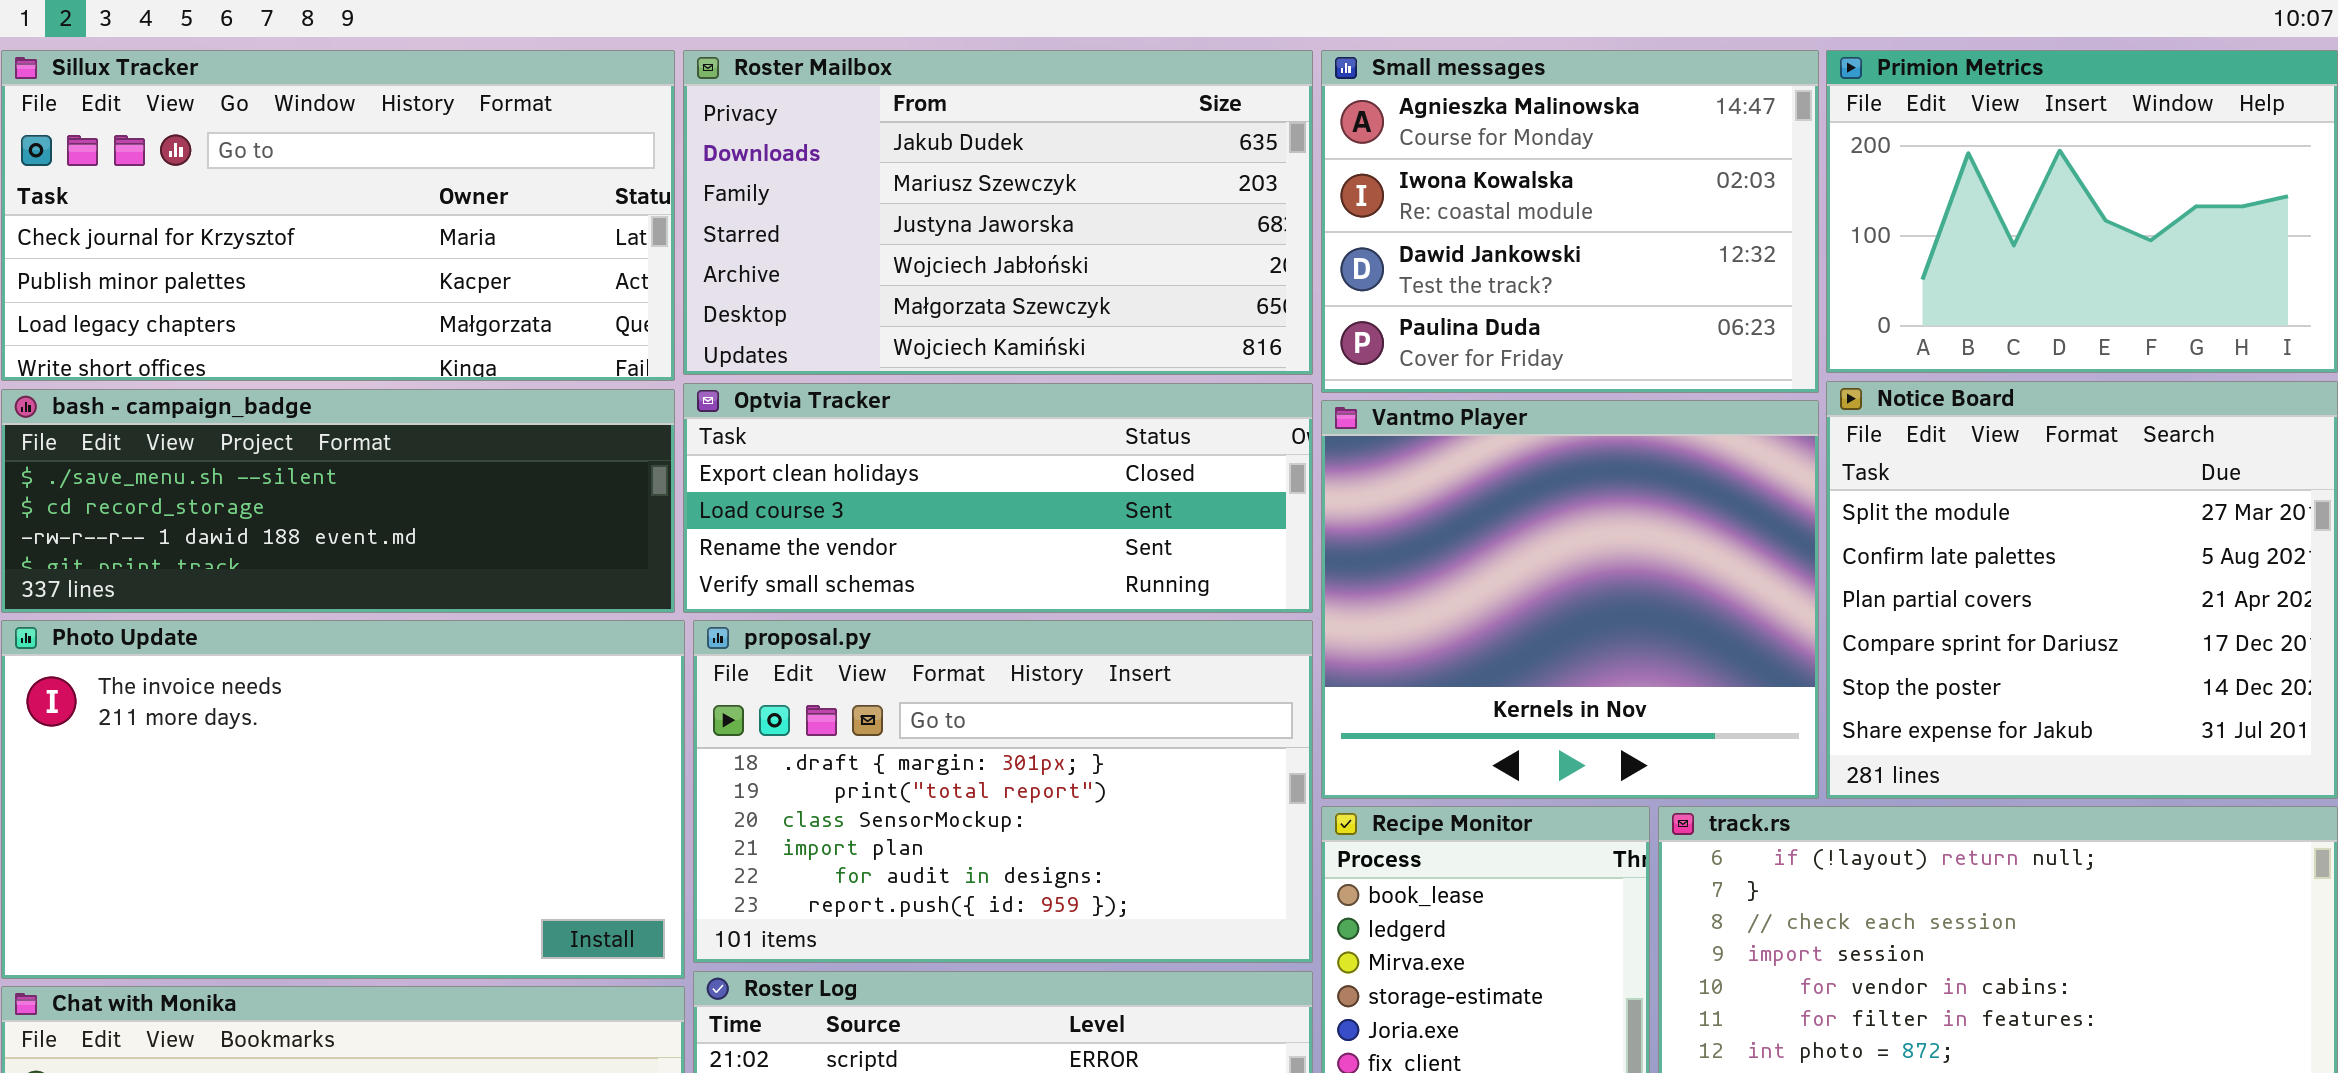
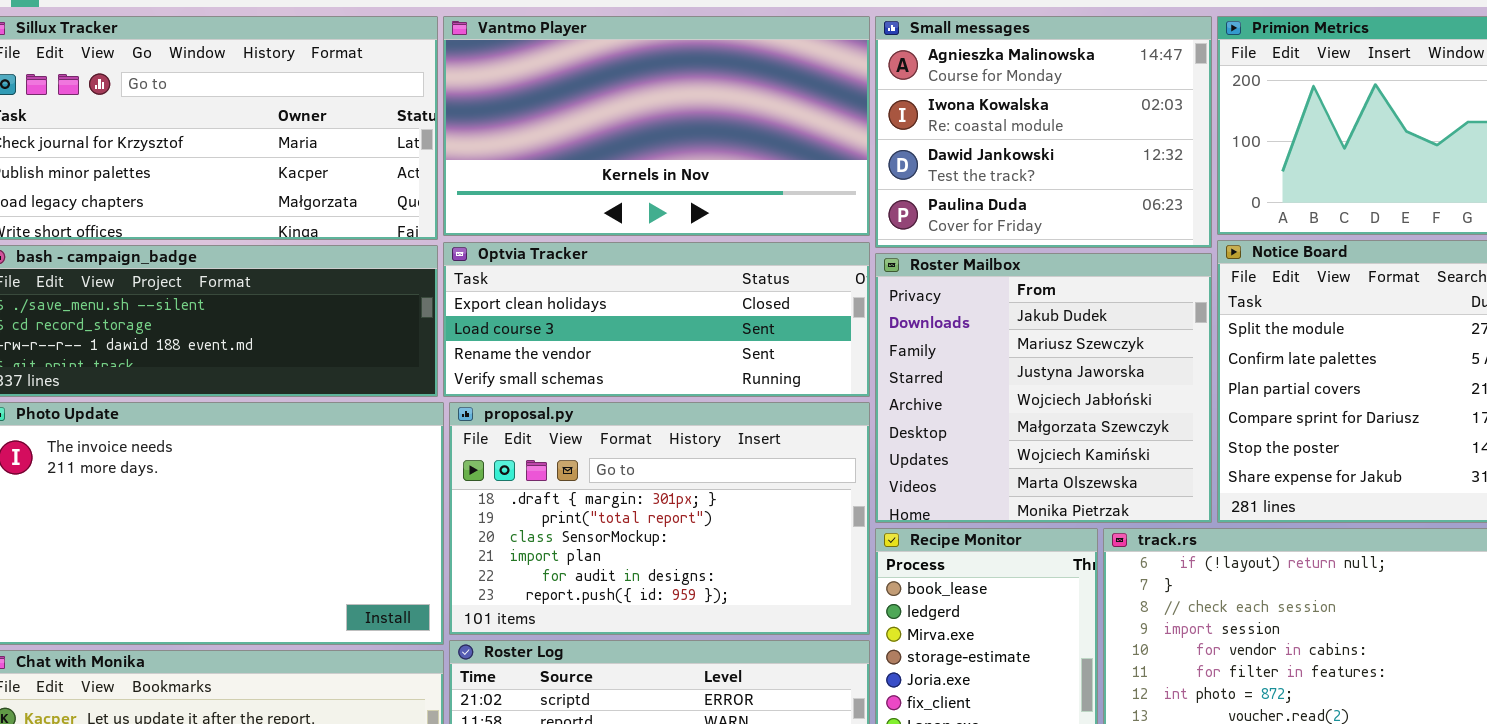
Roster Mailbox: [683,50,1313,375] -> [875,253,1212,523], moved, resized
Vantmo Player: [1321,400,1819,799] -> [443,16,870,236], moved, resized

